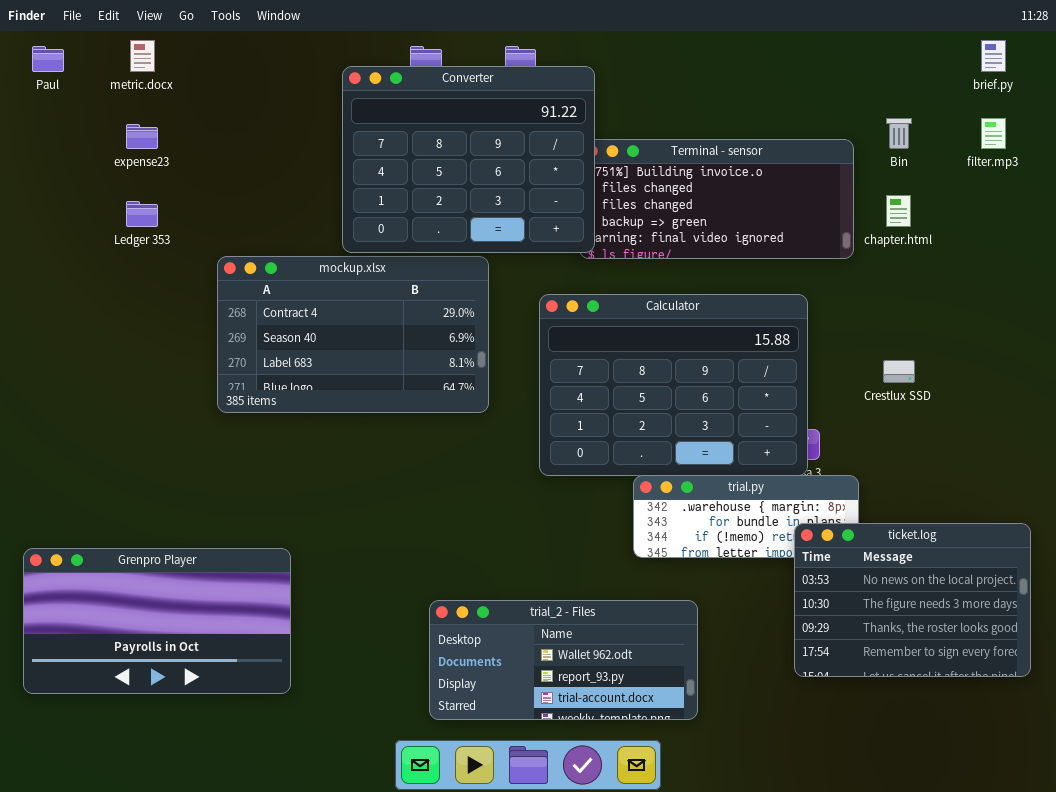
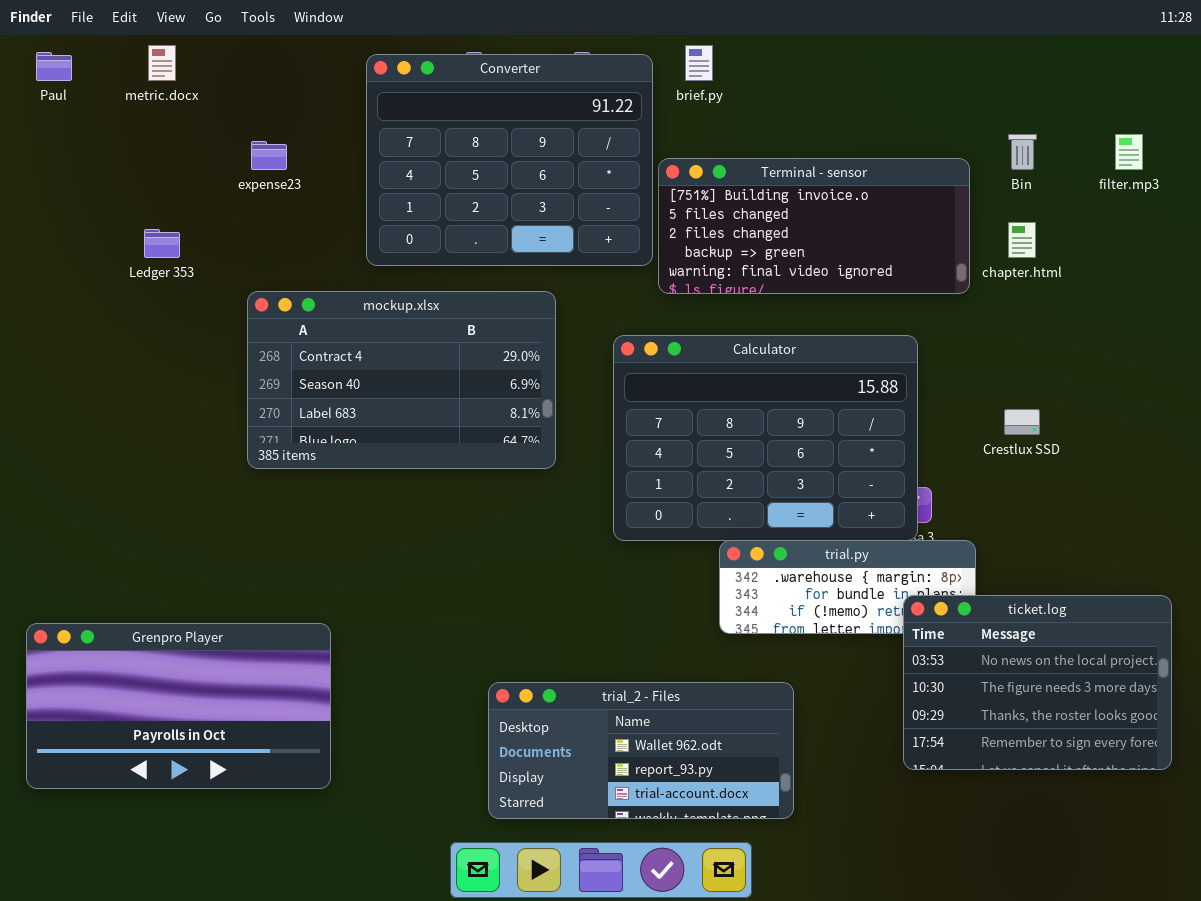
brief.py: [981,40,1006,72] -> [685,45,713,81], moved
Converter: [342,66,595,253] -> [366,54,653,266], moved
expense23: [126,124,158,149] -> [251,141,287,170], moved

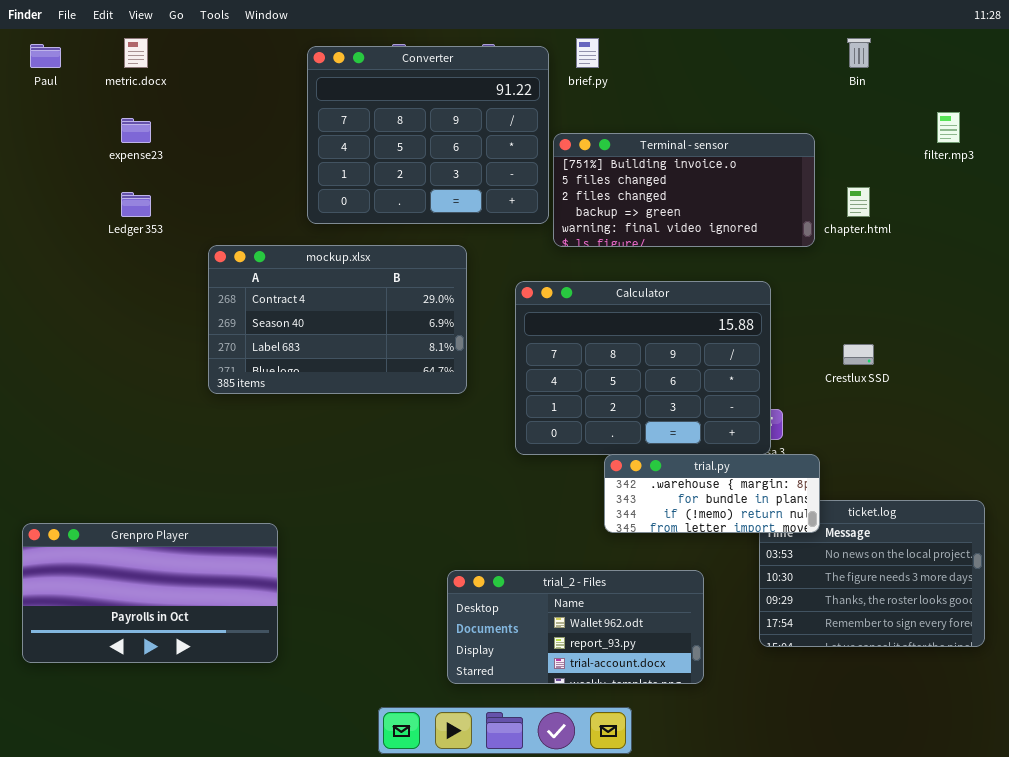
Bin: [1008,134,1037,170] -> [847,38,871,68], moved
expense23: [251,141,287,170] -> [121,118,151,143], moved
trial.py: [719,540,976,634] -> [604,454,820,533], raised
trial_2 - Files: [488,682,794,819] -> [447,570,704,684], moved

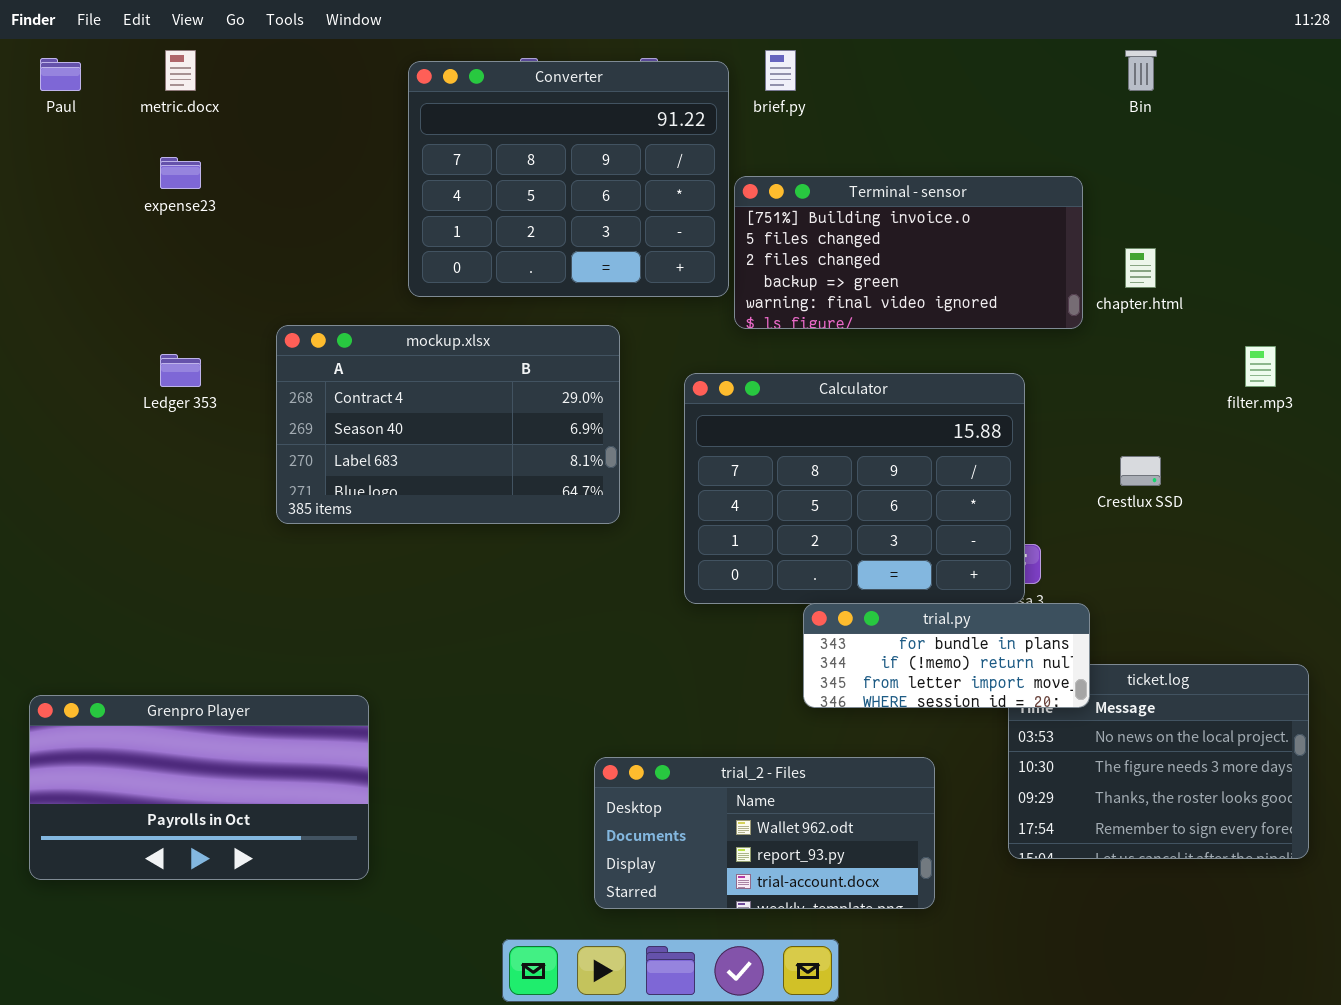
filter.mp3: [937,112,960,143] -> [1245,346,1276,387], moved
Ledger 353: [121,192,151,217] -> [160,354,201,387], moved
trial.py: [604,454,820,533] -> [803,603,1090,708], scrolled down 1 row

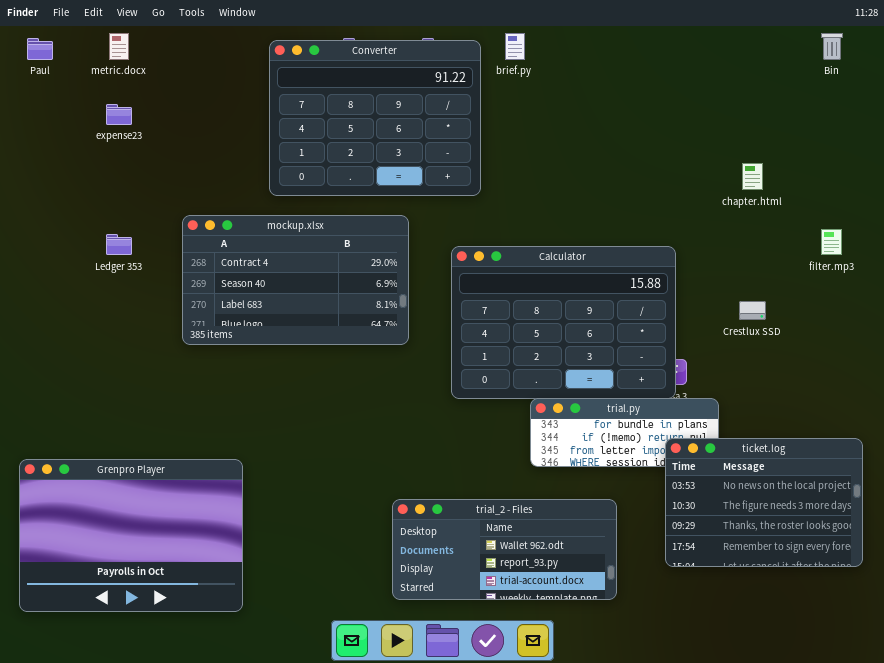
Bin: [1125,50,1157,91] -> [821,33,843,60], moved
Terminal - sensor: [734,176,1083,329] -> none, closed
ticket.log: [1008,664,1309,859] -> [665,438,863,567], raised
Grenpro Player: [29,695,369,880] -> [19,459,243,612], resized

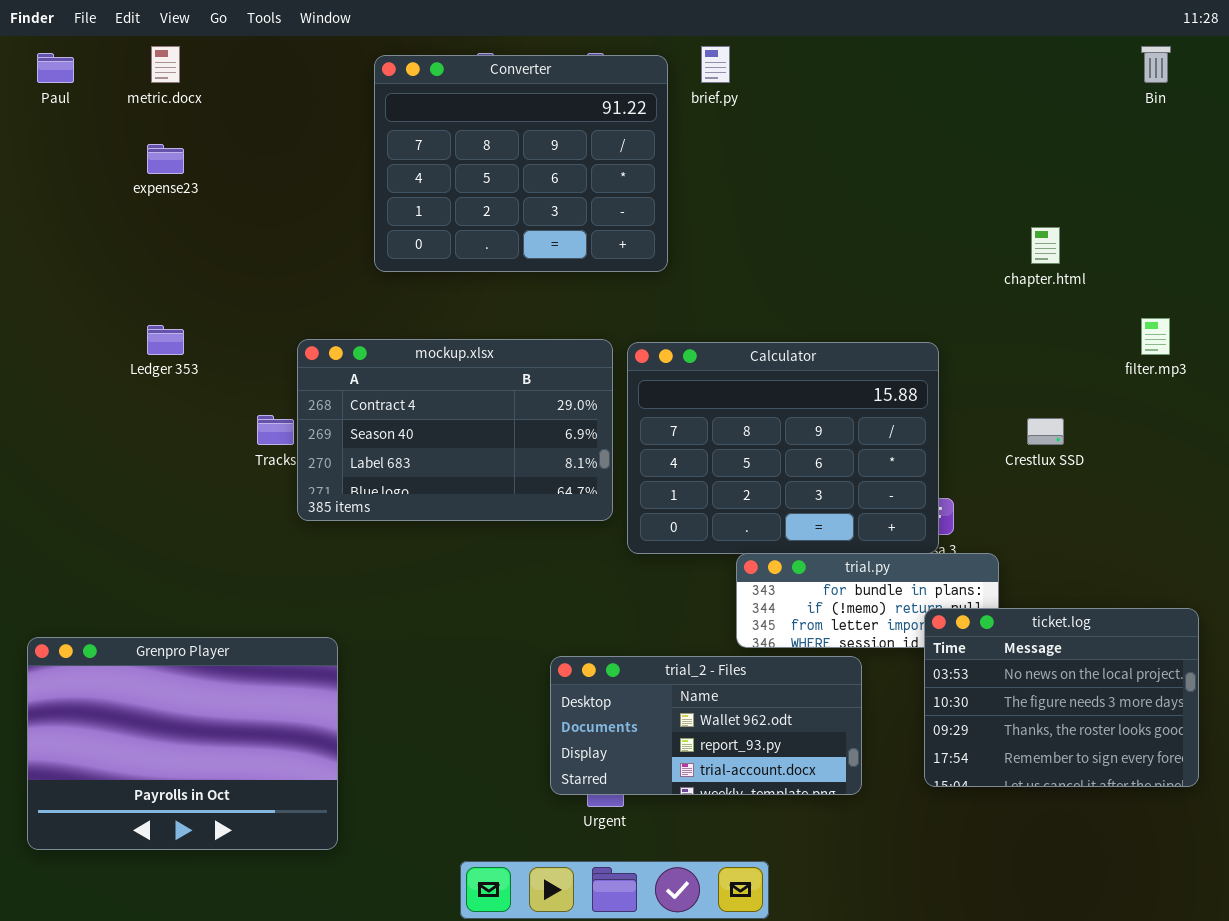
mockup.xlsx: [182,215,409,345] -> [297,339,613,521], moved
trial_2 - Files: [392,499,617,600] -> [550,656,862,795], moved

